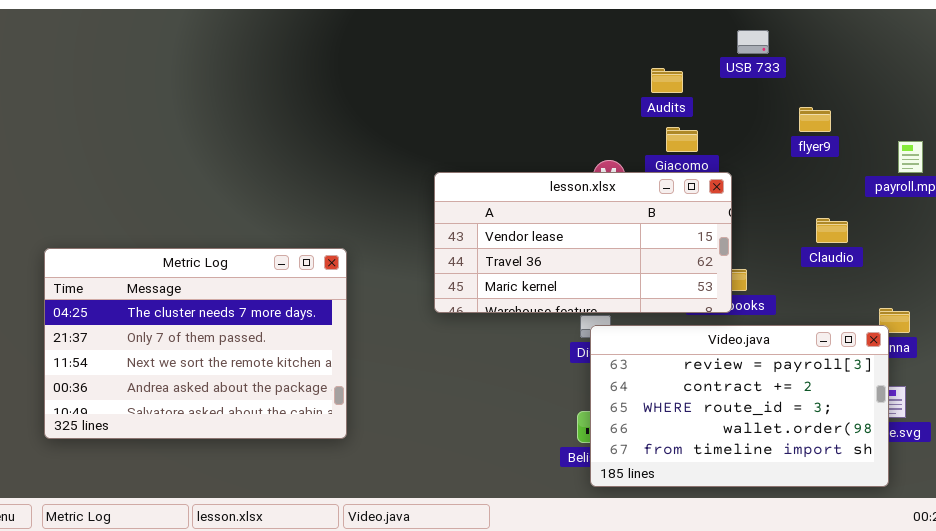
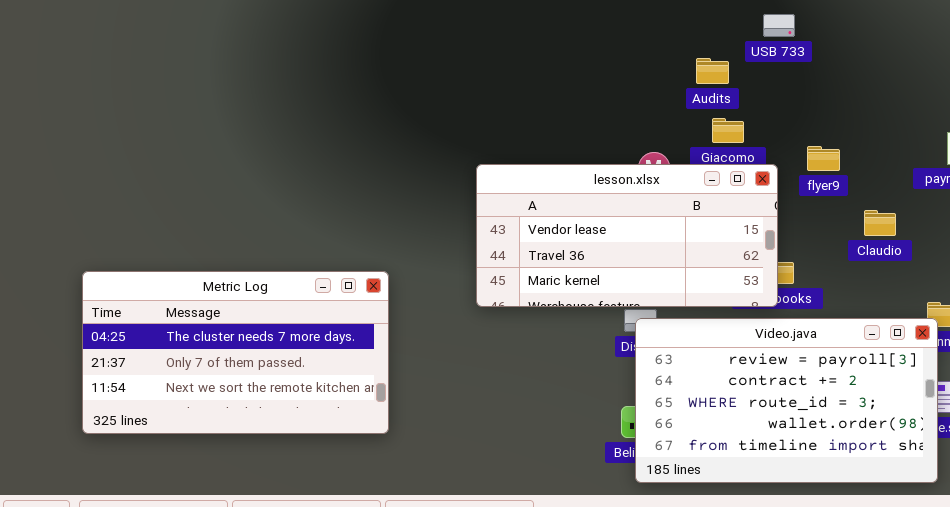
USB 733: [737,30,769,54] -> [763,14,795,37], moved
flyer9: [799,107,831,132] -> [807,146,840,171], moved
Metric Log: [44,248,347,439] -> [82,271,389,434], resized

